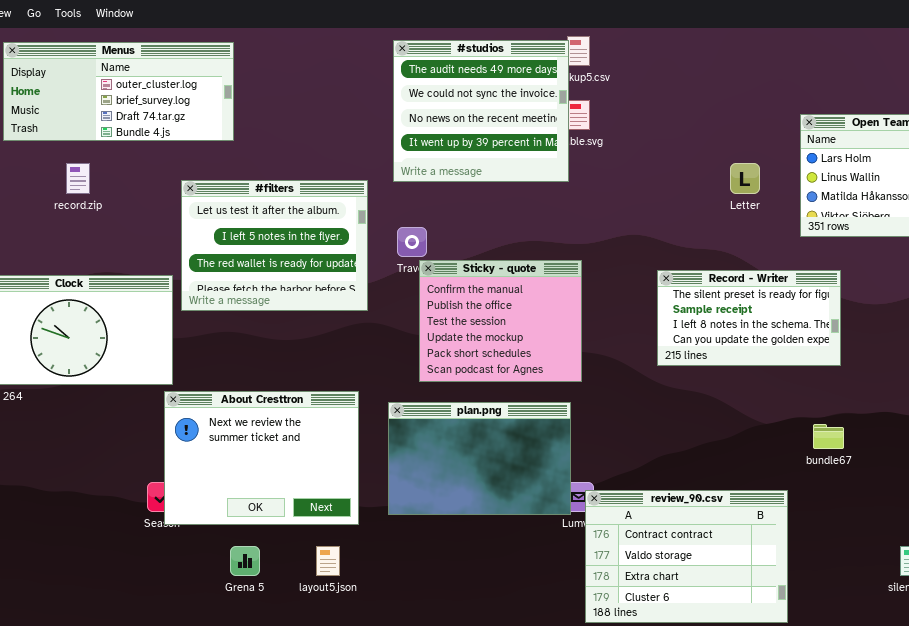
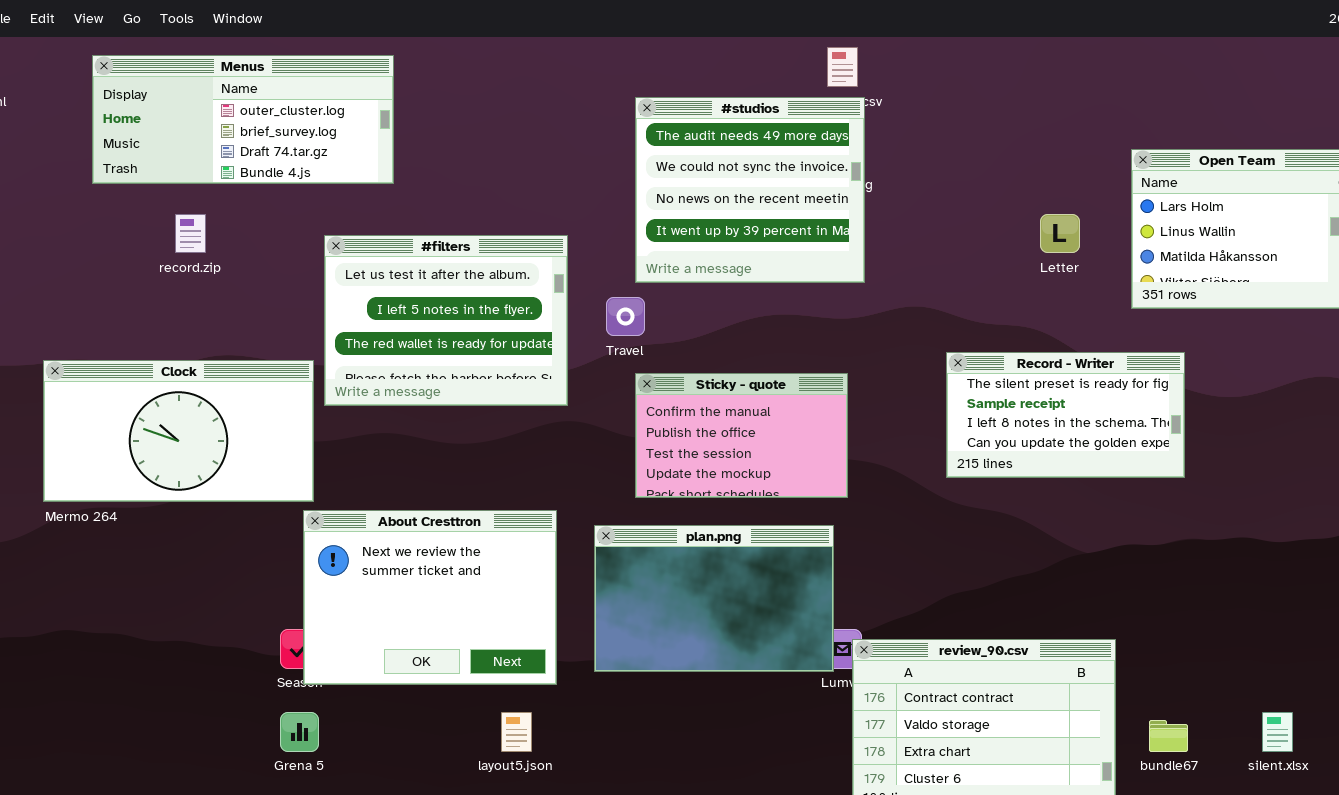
#studios: [393,40,569,182] -> [635,97,865,283], moved
Sticky - quote: [419,260,582,382] -> [635,373,848,498], resized
bundle67: [813,424,844,449] -> [1149,720,1188,752], moved
Grena 5: [230,546,260,576] -> [280,712,319,752], moved

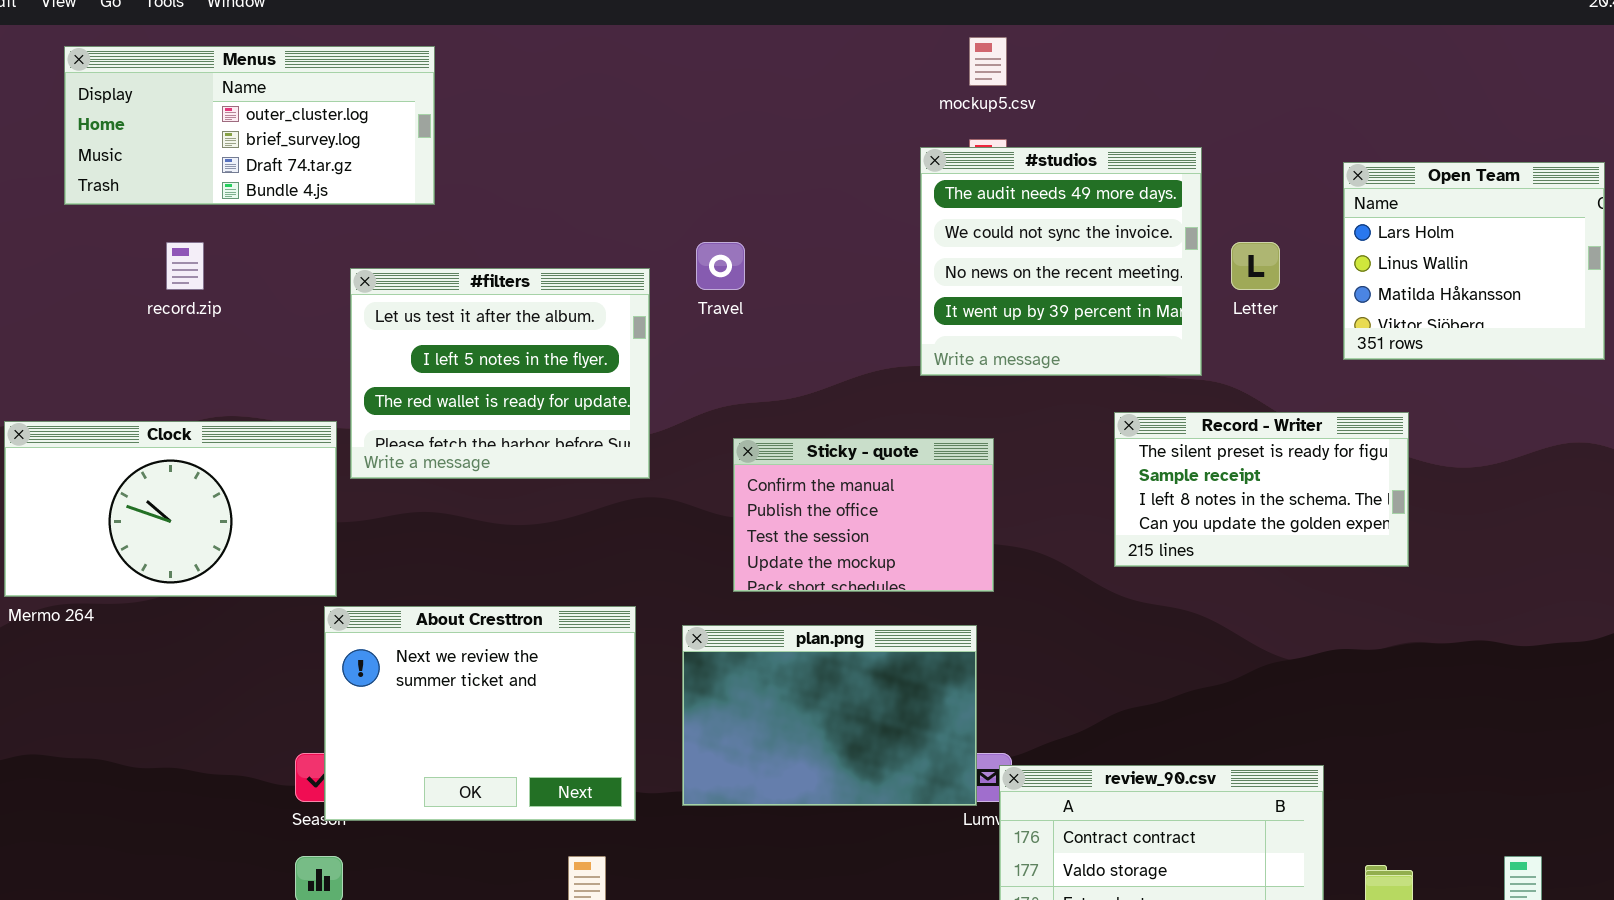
#studios: [635,97,865,283] -> [920,147,1202,376], moved
Travel: [606,297,645,336] -> [696,242,745,290], moved

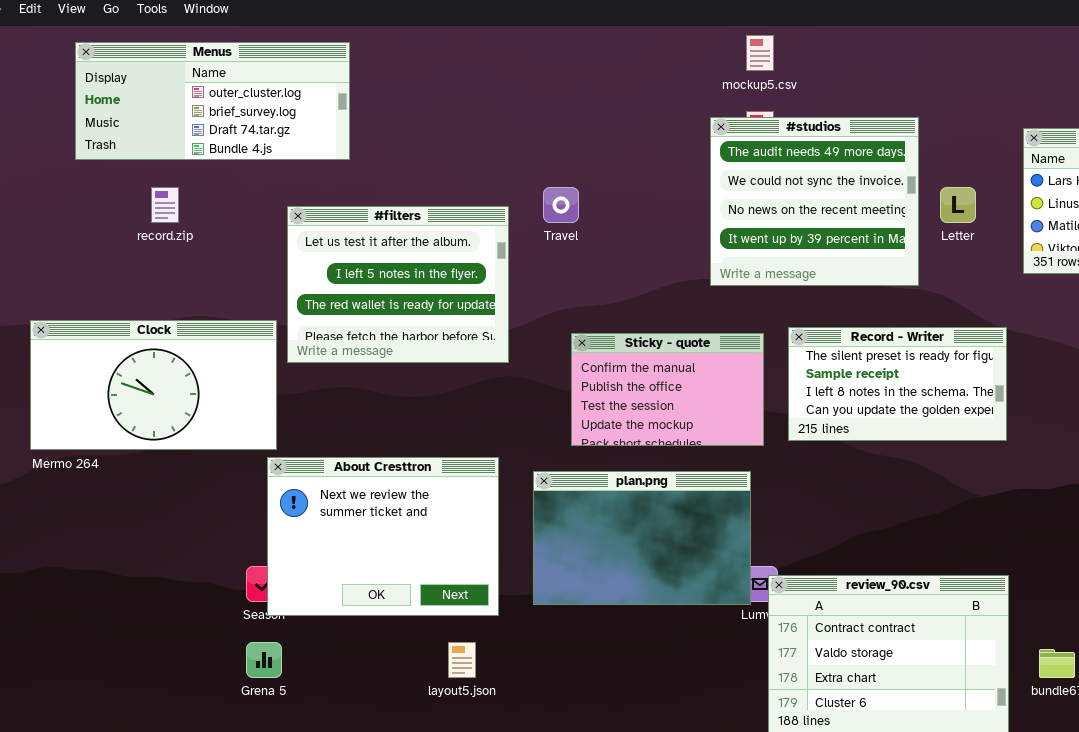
Record - Writer: [1114,412,1409,567] -> [788,327,1007,441], moved

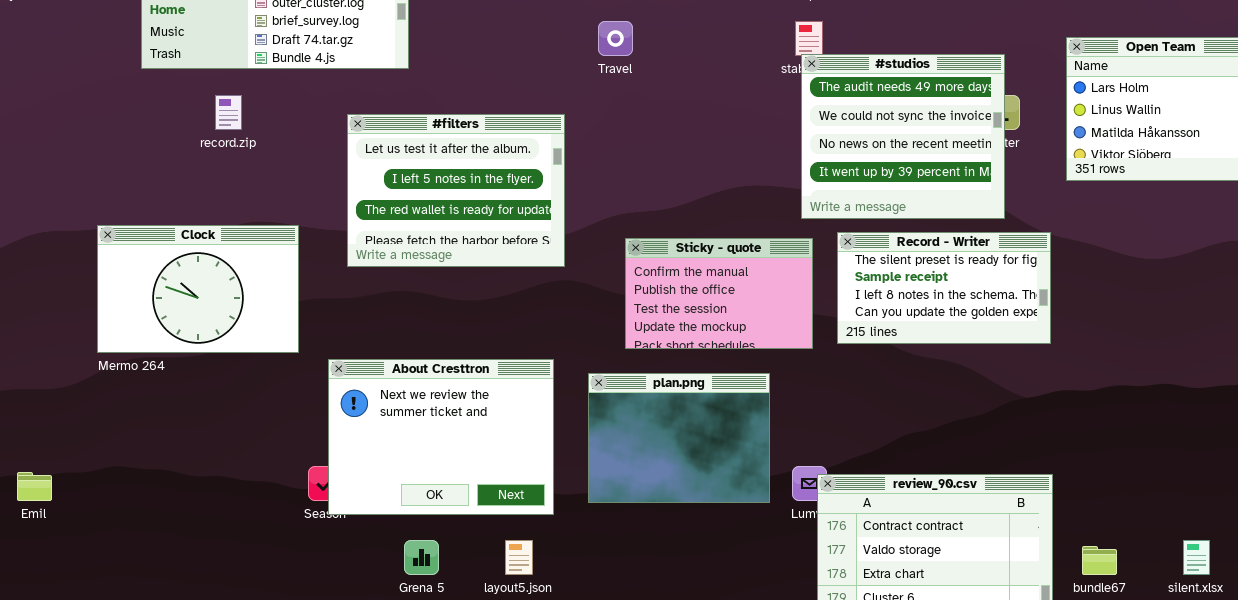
#studios: [710,117,919,286] -> [801,54,1005,219], moved
Travel: [543,187,579,223] -> [598,21,633,56], moved
Clock: [30,320,277,450] -> [97,225,299,353], resized
plan.png: [533,471,751,605] -> [588,373,770,503], resized
Grena 5: [246,642,282,678] -> [404,540,439,575], moved

